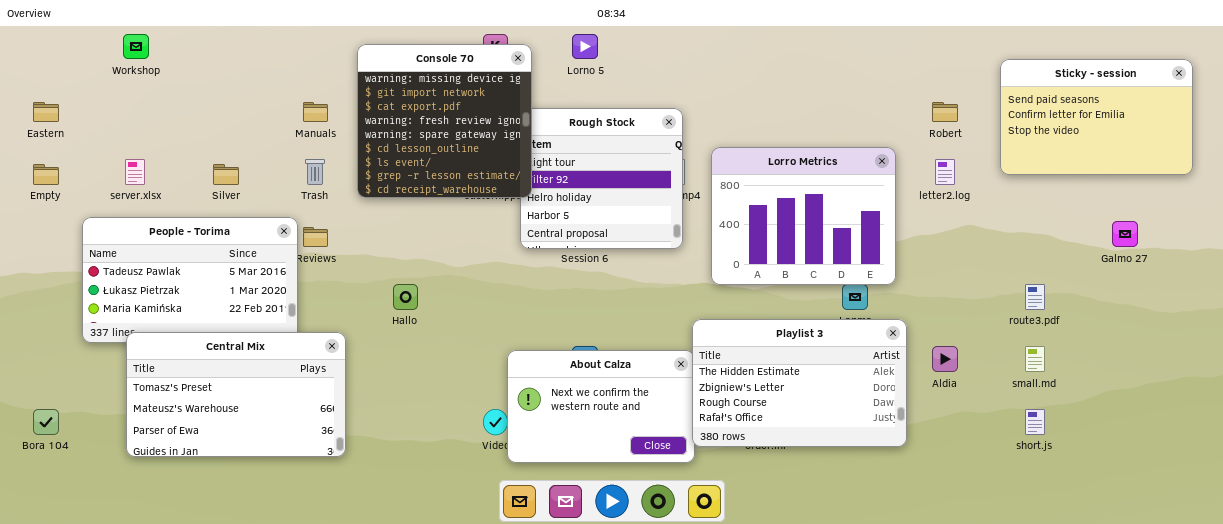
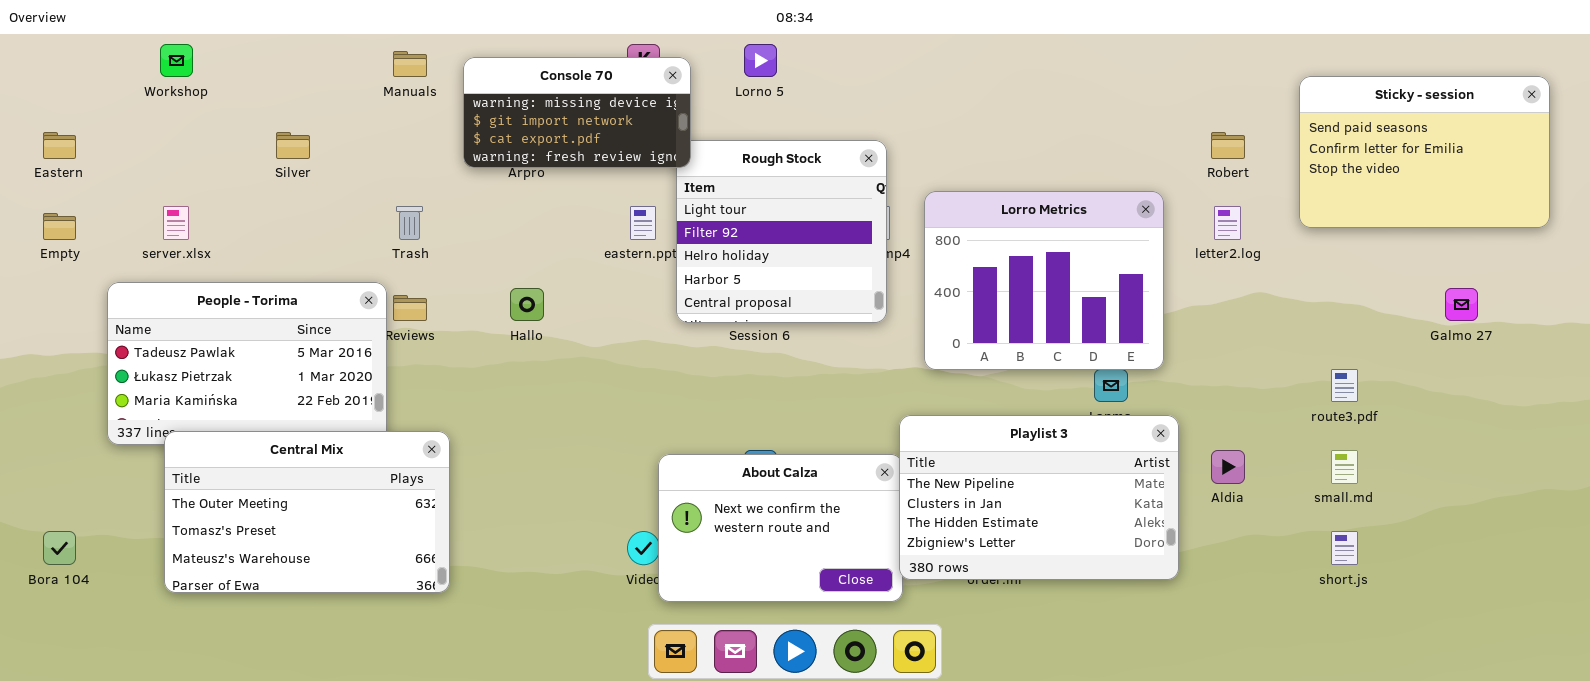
Console 70: [357,44,532,198] -> [463,57,691,168], resized
Manuals: [303,102,328,122] -> [393,51,427,77], moved
Silver: [213,164,239,185] -> [276,132,310,159], moved
Hallo: [393,284,418,310] -> [510,288,544,321], moved
Playlist 3: [692,319,907,447] -> [899,415,1179,580], scrolled up 2 rows
Central Mix: [126,332,346,457] -> [164,431,450,593], scrolled up 1 row

